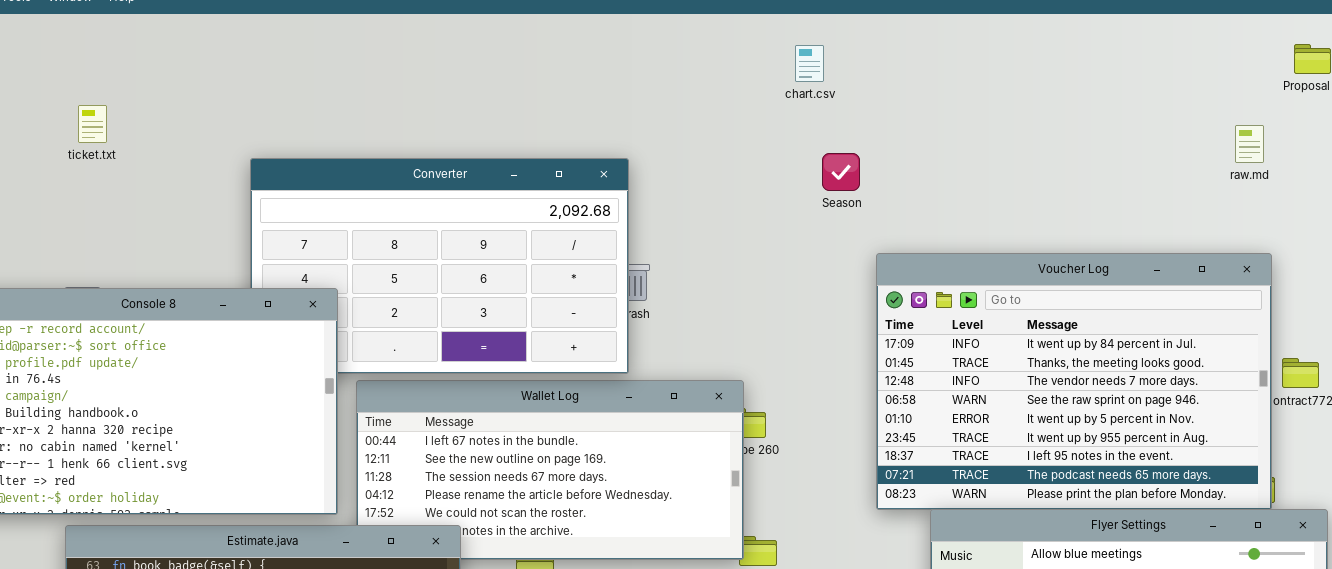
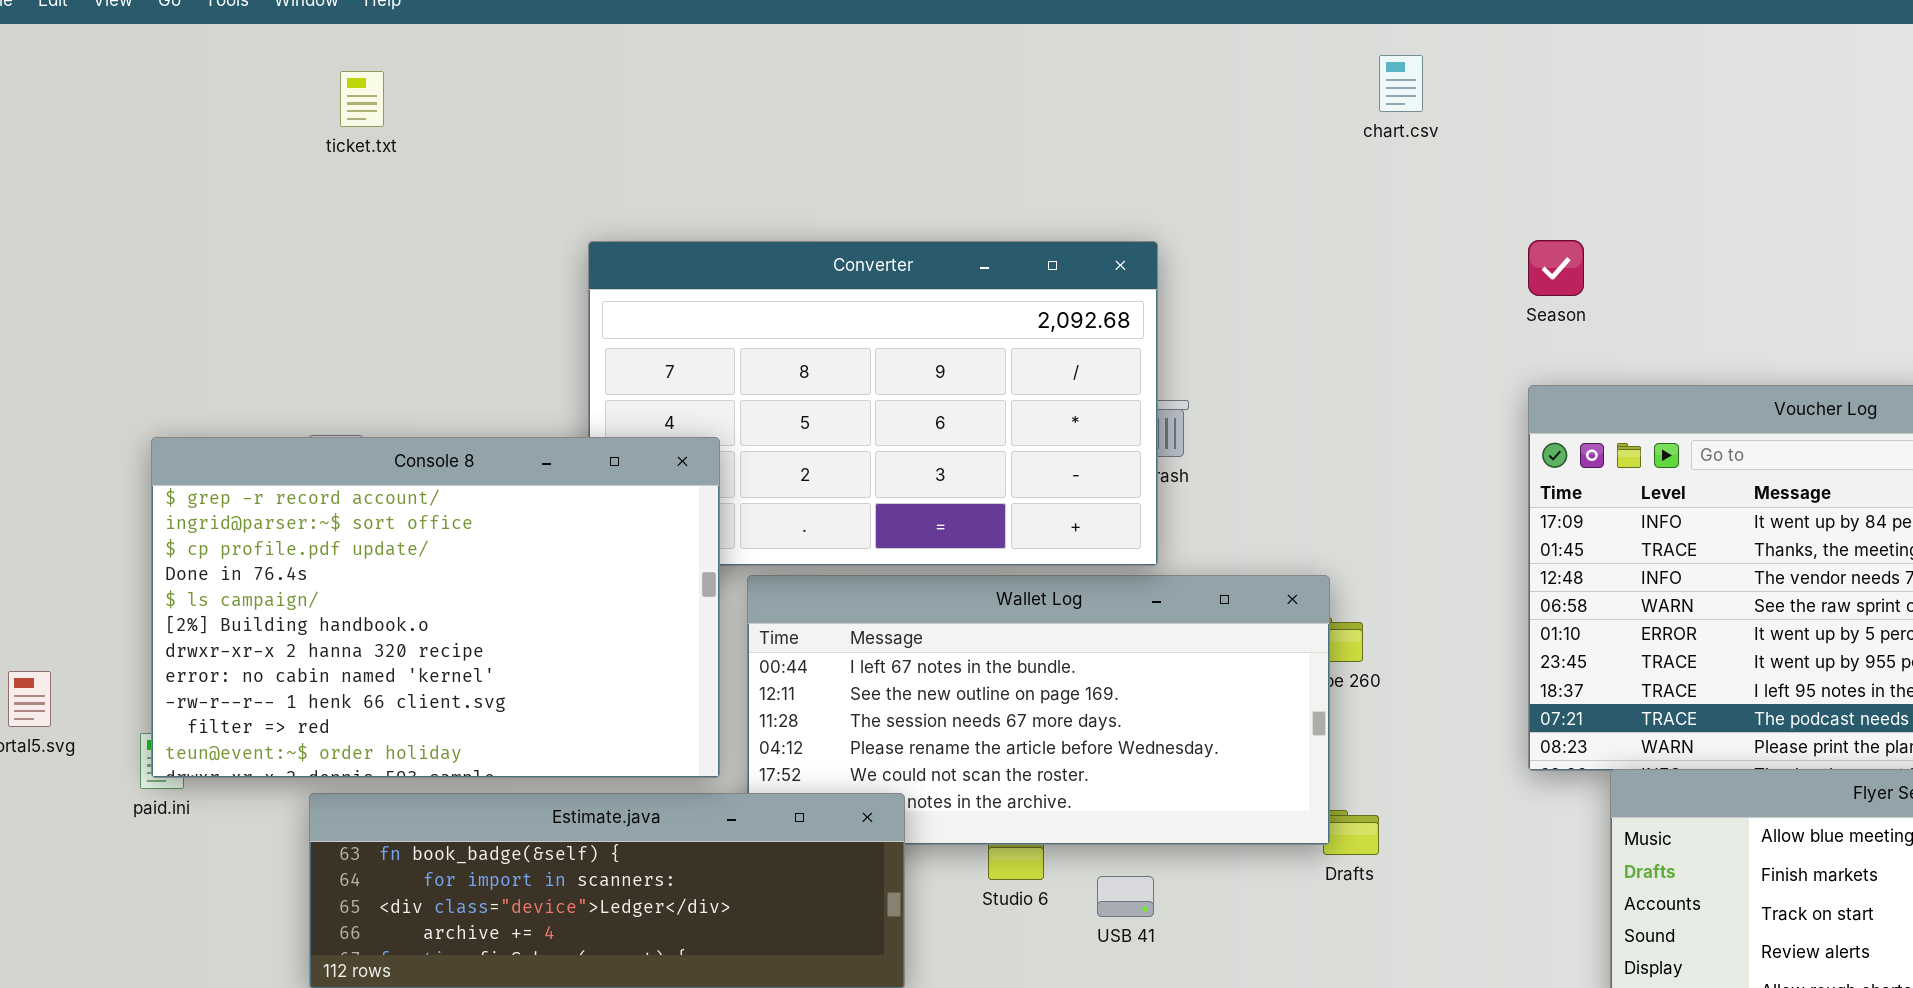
chart.csv: [795,45,824,82] -> [1379,55,1423,112], moved
ticket.txt: [78,105,107,143] -> [340,71,384,127], moved
Season: [822,153,860,191] -> [1528,240,1584,296], moved

